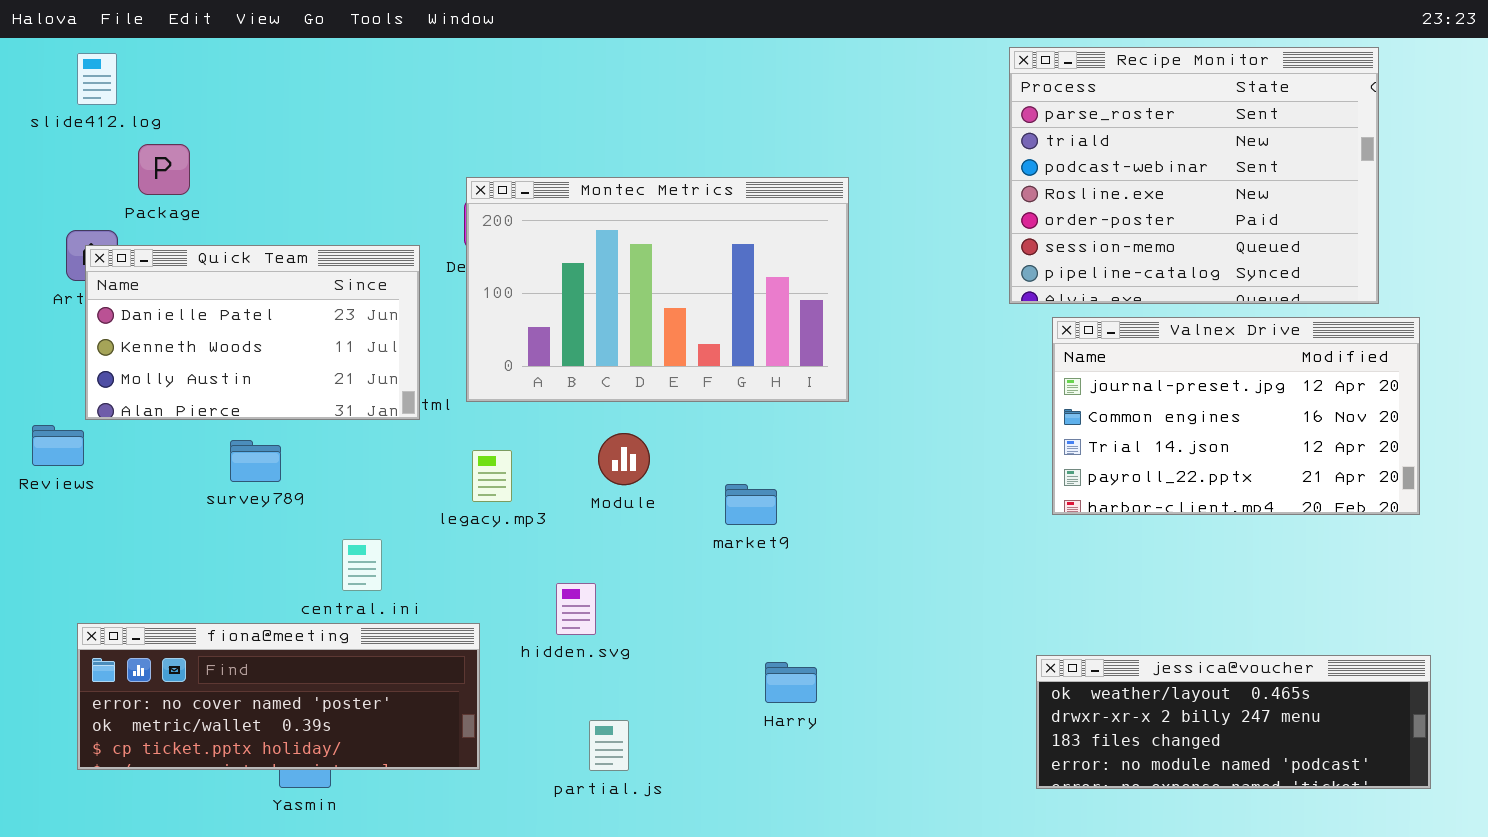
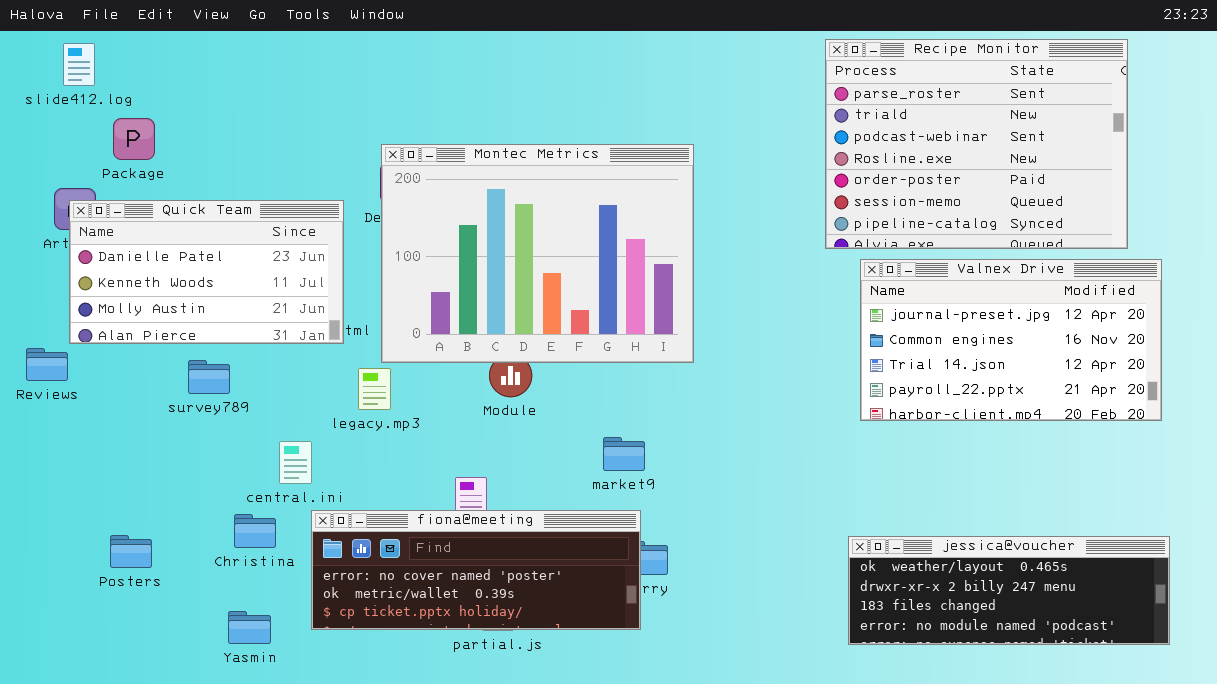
Montec Metrics: [466,177,849,402] -> [381,144,694,363], resized
legacy.mp3: [472,450,512,502] -> [358,368,391,410], moved
market9: [725,484,777,525] -> [603,437,645,471], moved
fiona@meeting: [77,623,480,770] -> [311,510,641,630], moved

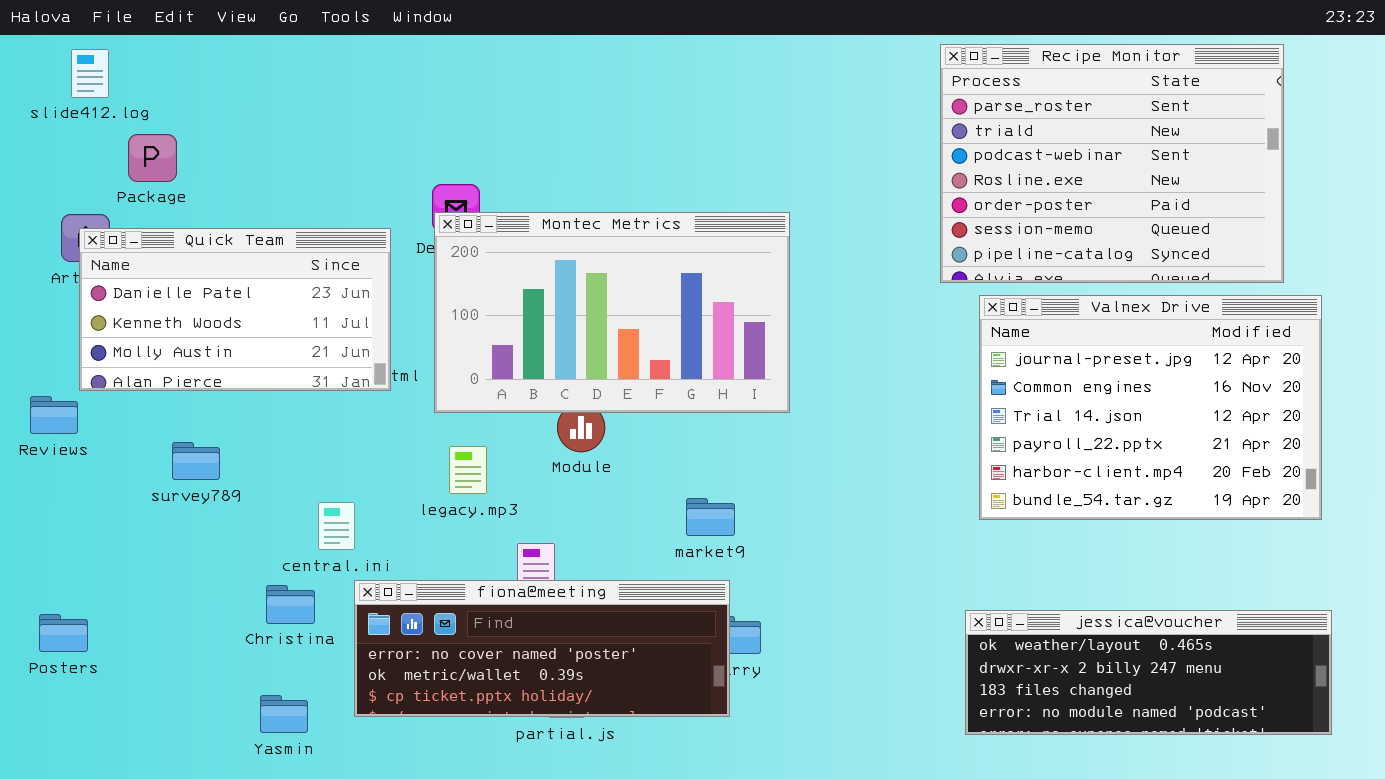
Montec Metrics: [381,144,694,363] -> [434,212,790,413], resized
Valnex Drive: [860,259,1162,421] -> [979,295,1322,520], resized
survey789: [188,360,230,394] -> [172,442,220,480], moved
legacy.mp3: [358,368,391,410] -> [449,446,487,494], moved
Posters: [110,535,152,568] -> [39,614,88,652], moved

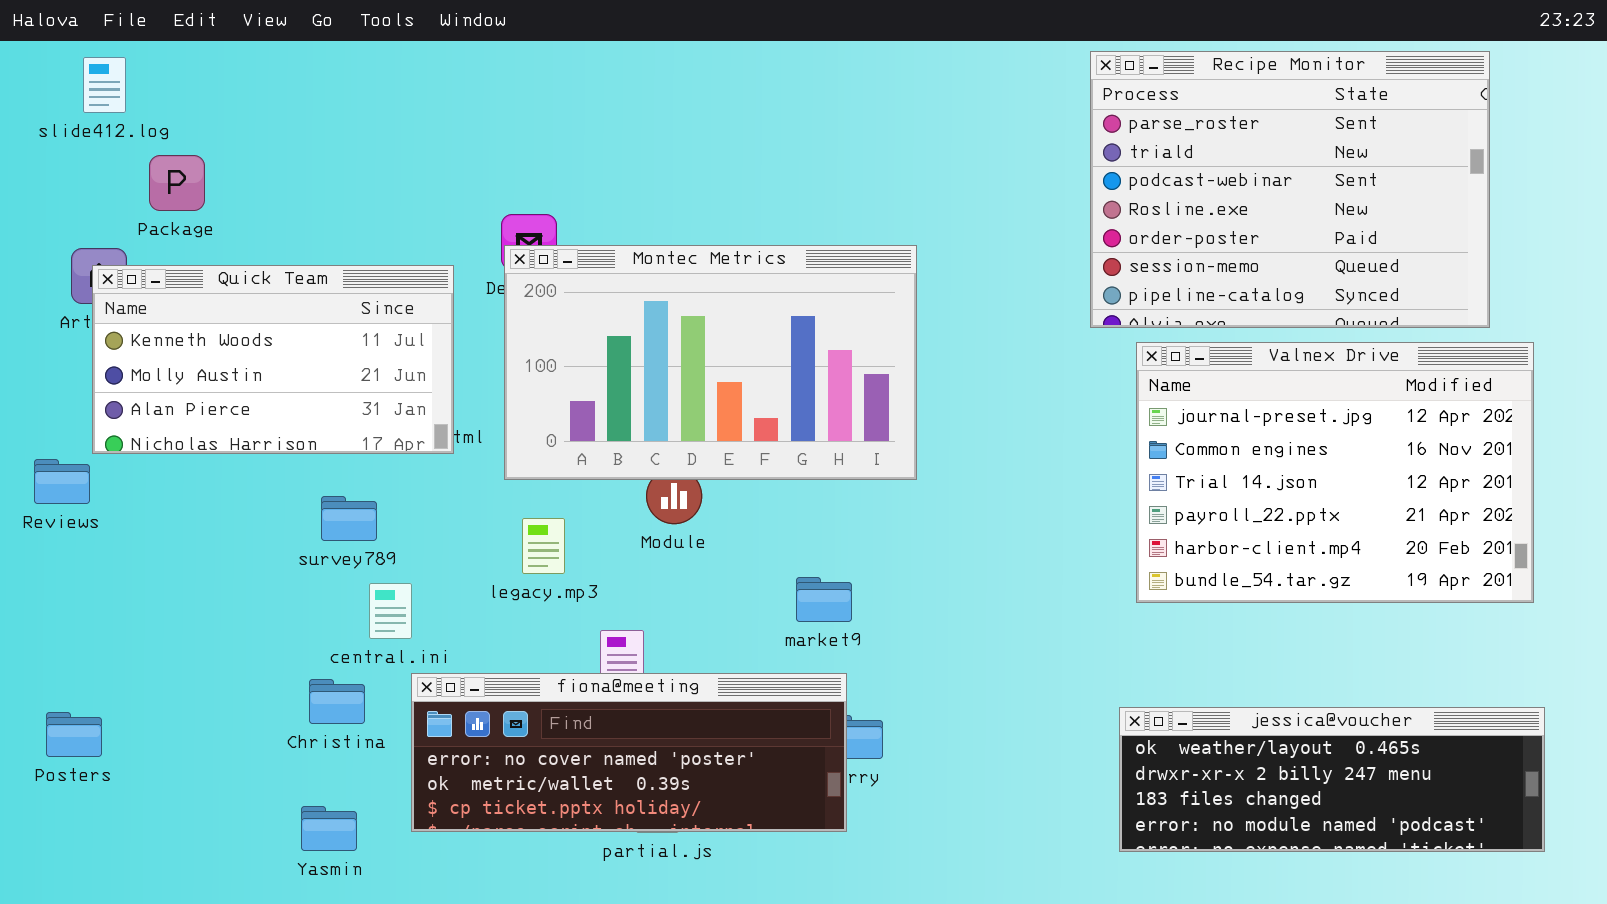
Quick Team: [79,228,391,391] -> [92,265,454,454], scrolled down 1 row
survey789: [172,442,220,480] -> [321,496,377,541], moved

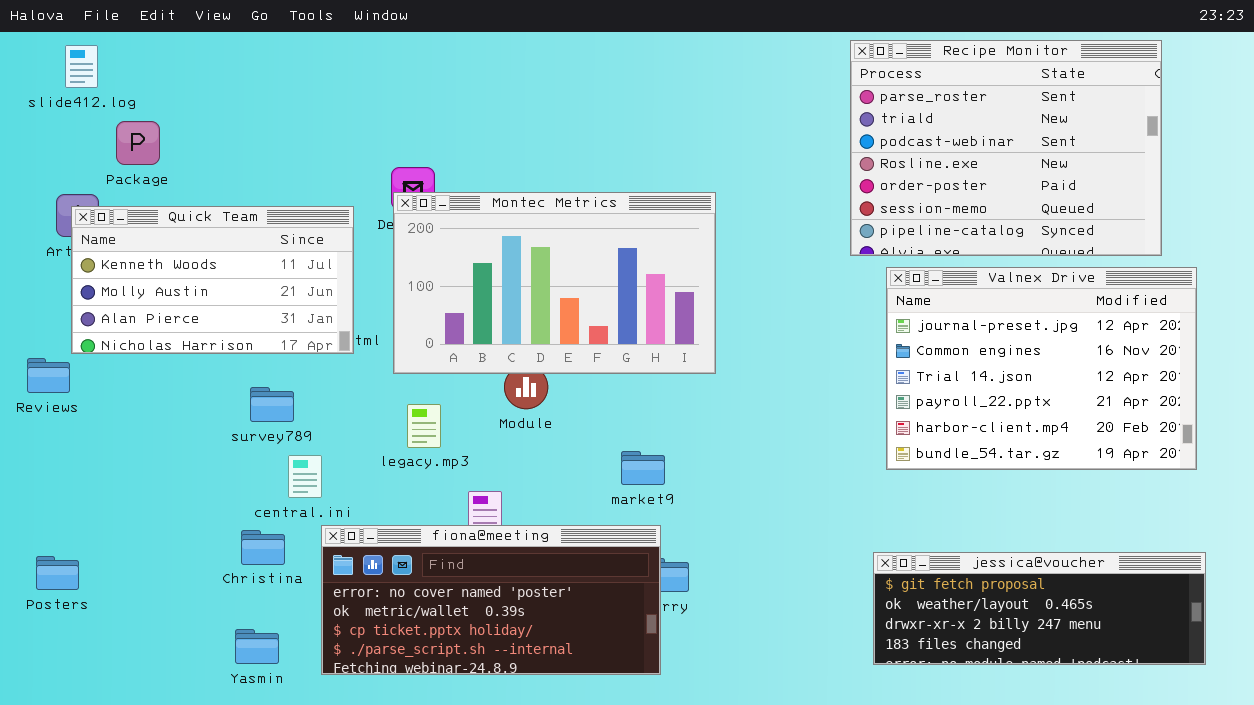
fiona@meeting: [411,673,847,832] -> [321,525,661,675], resized
jessica@voucher: [1119,707,1545,852] -> [873,552,1206,665], scrolled up 1 row

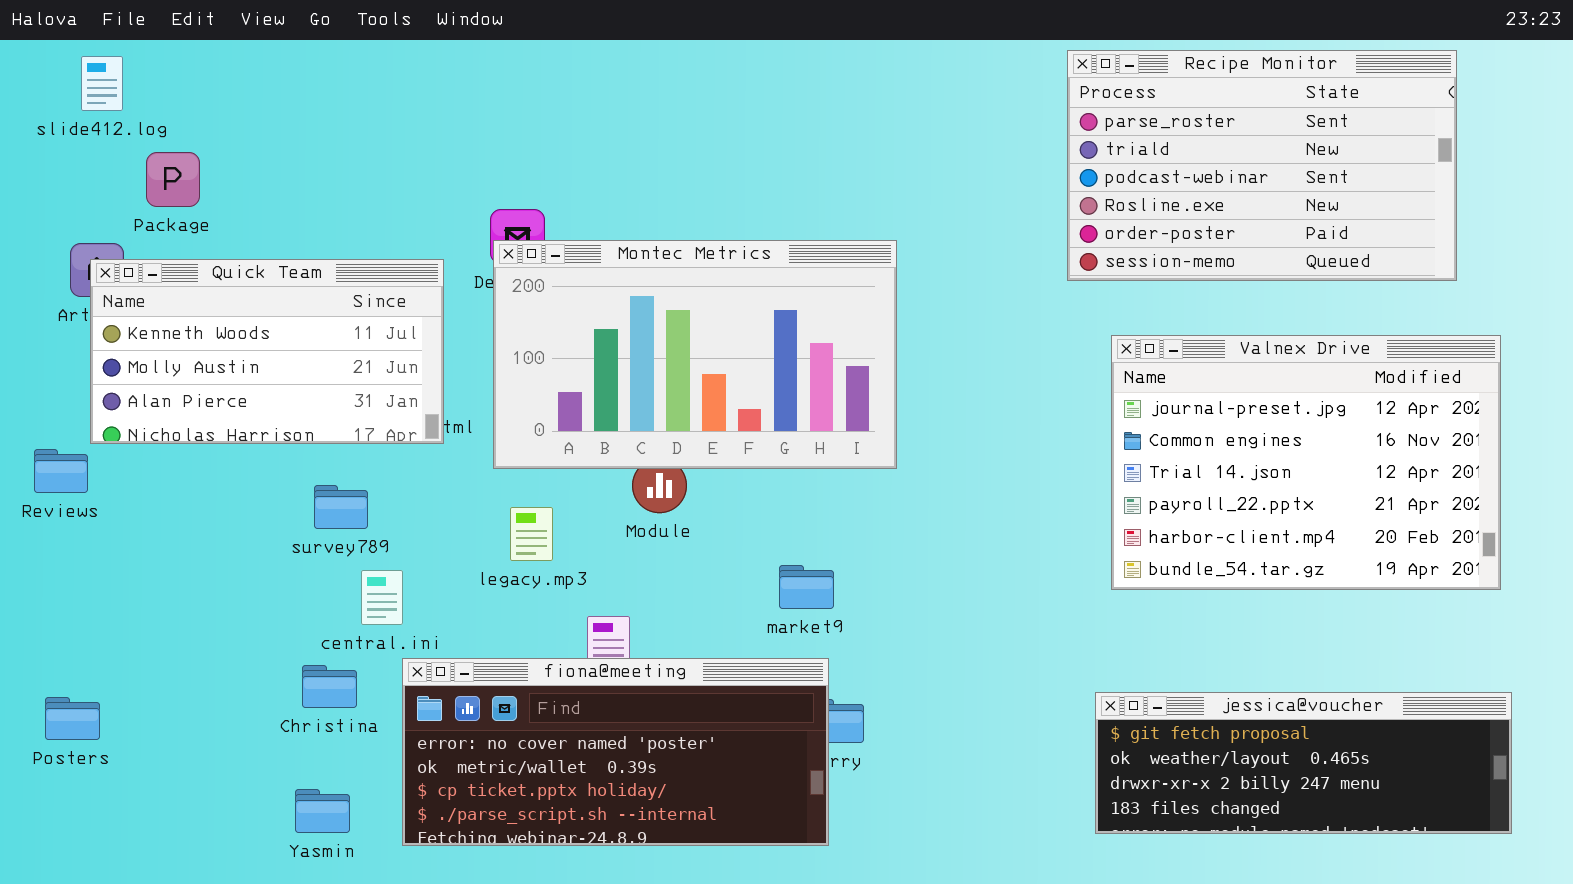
Recipe Monitor: [850,40,1162,256] -> [1067,50,1457,281], resized

